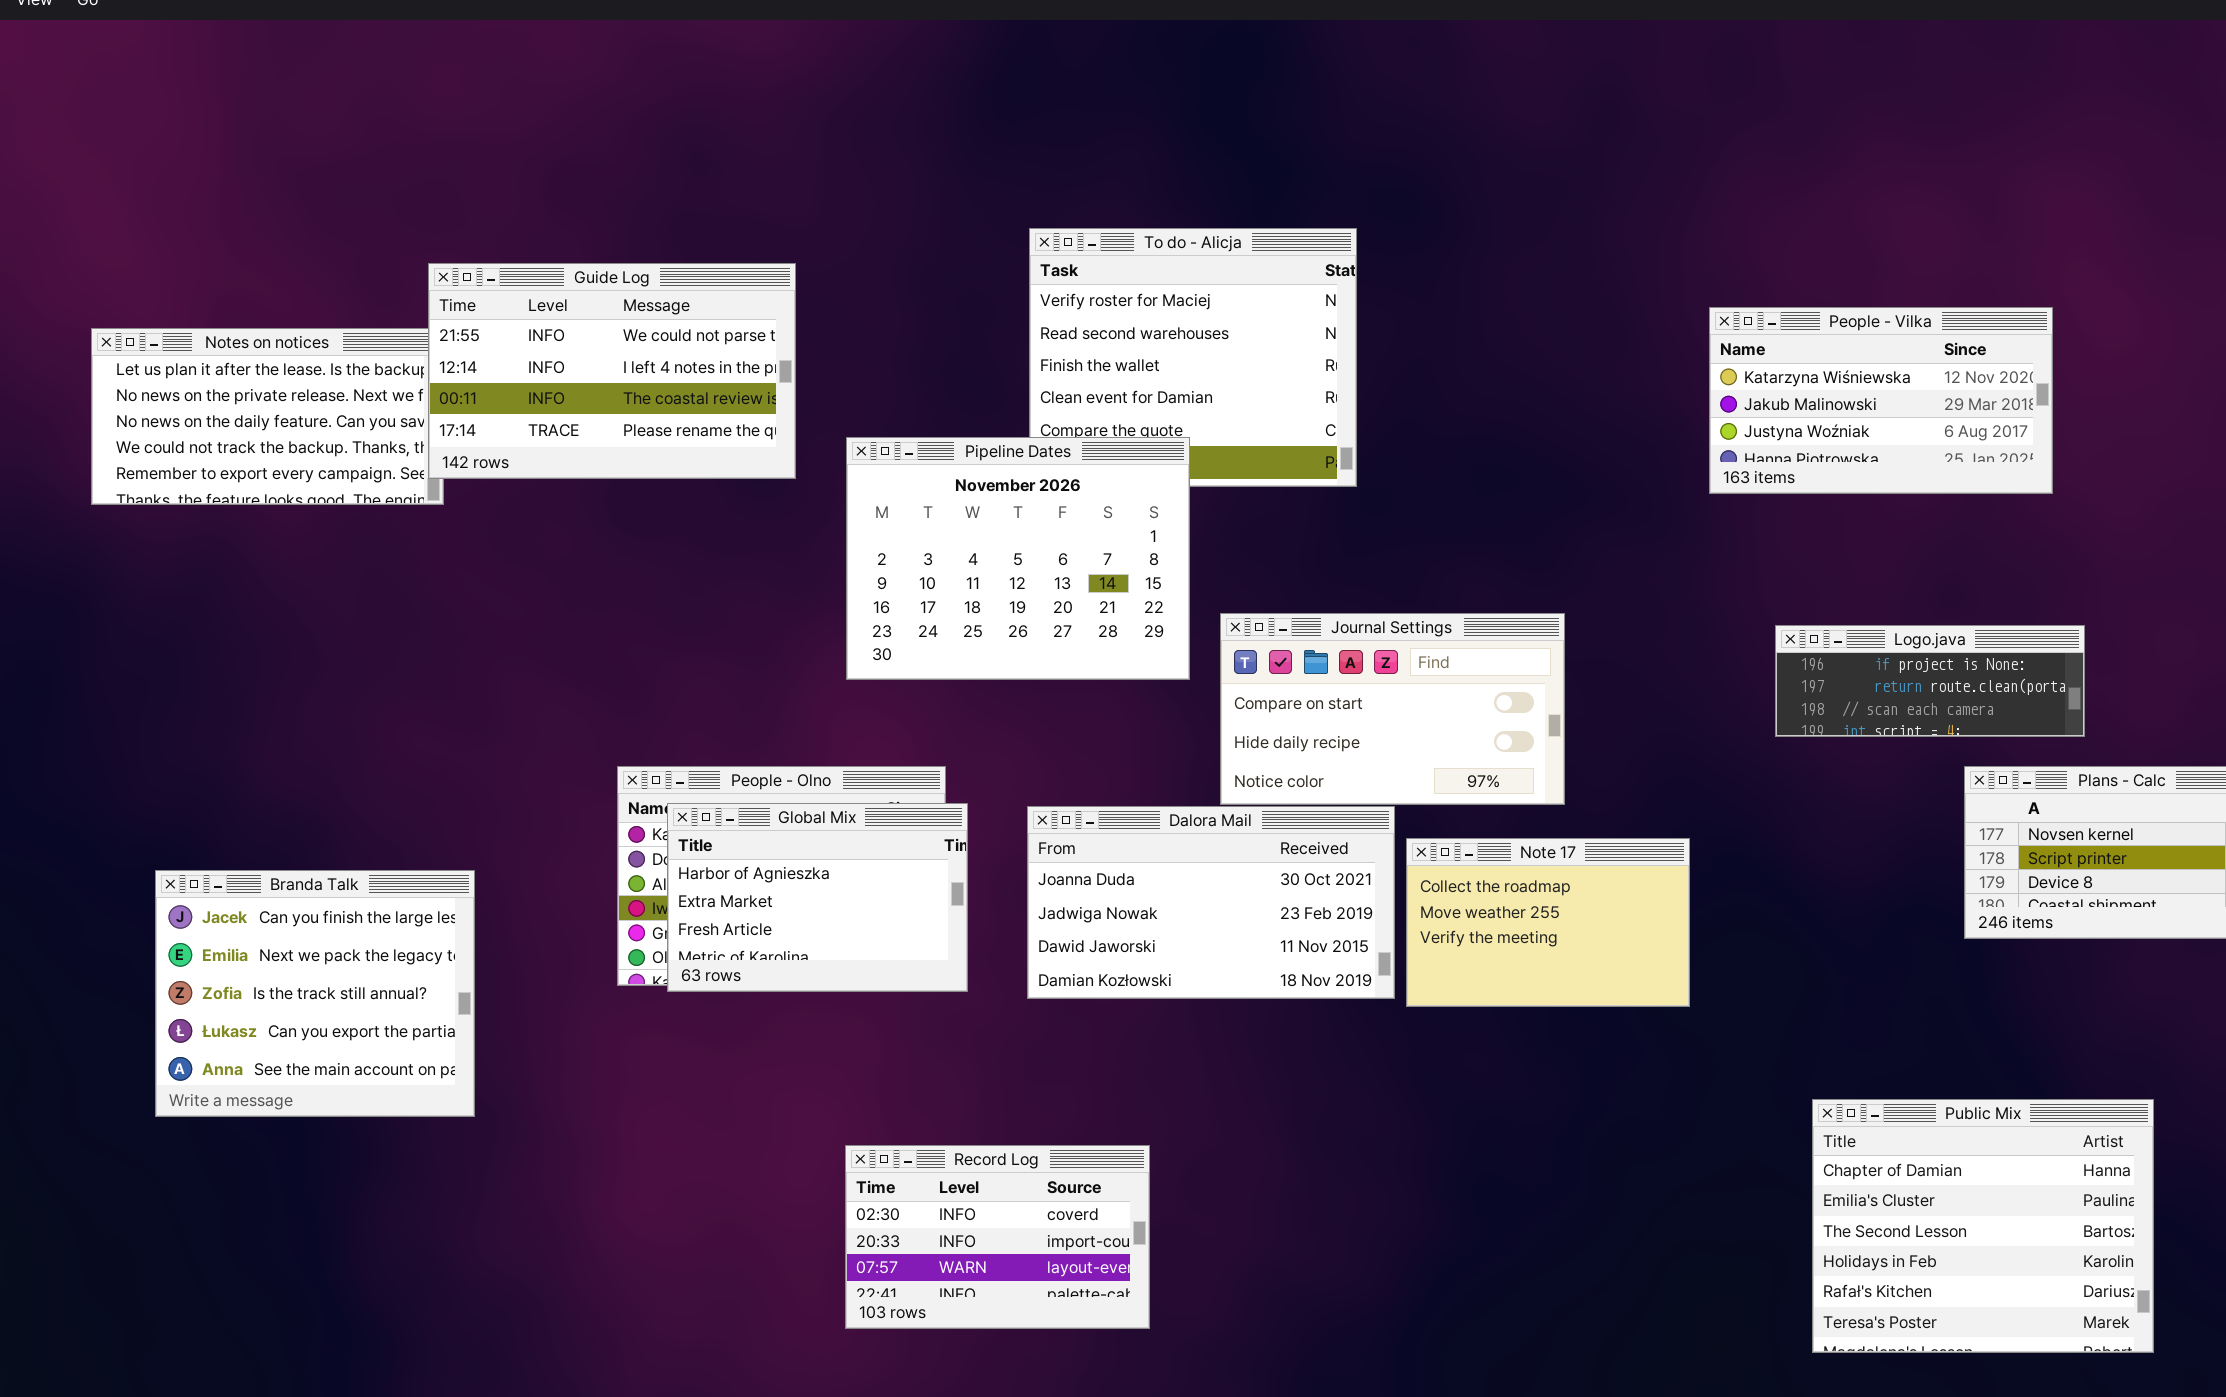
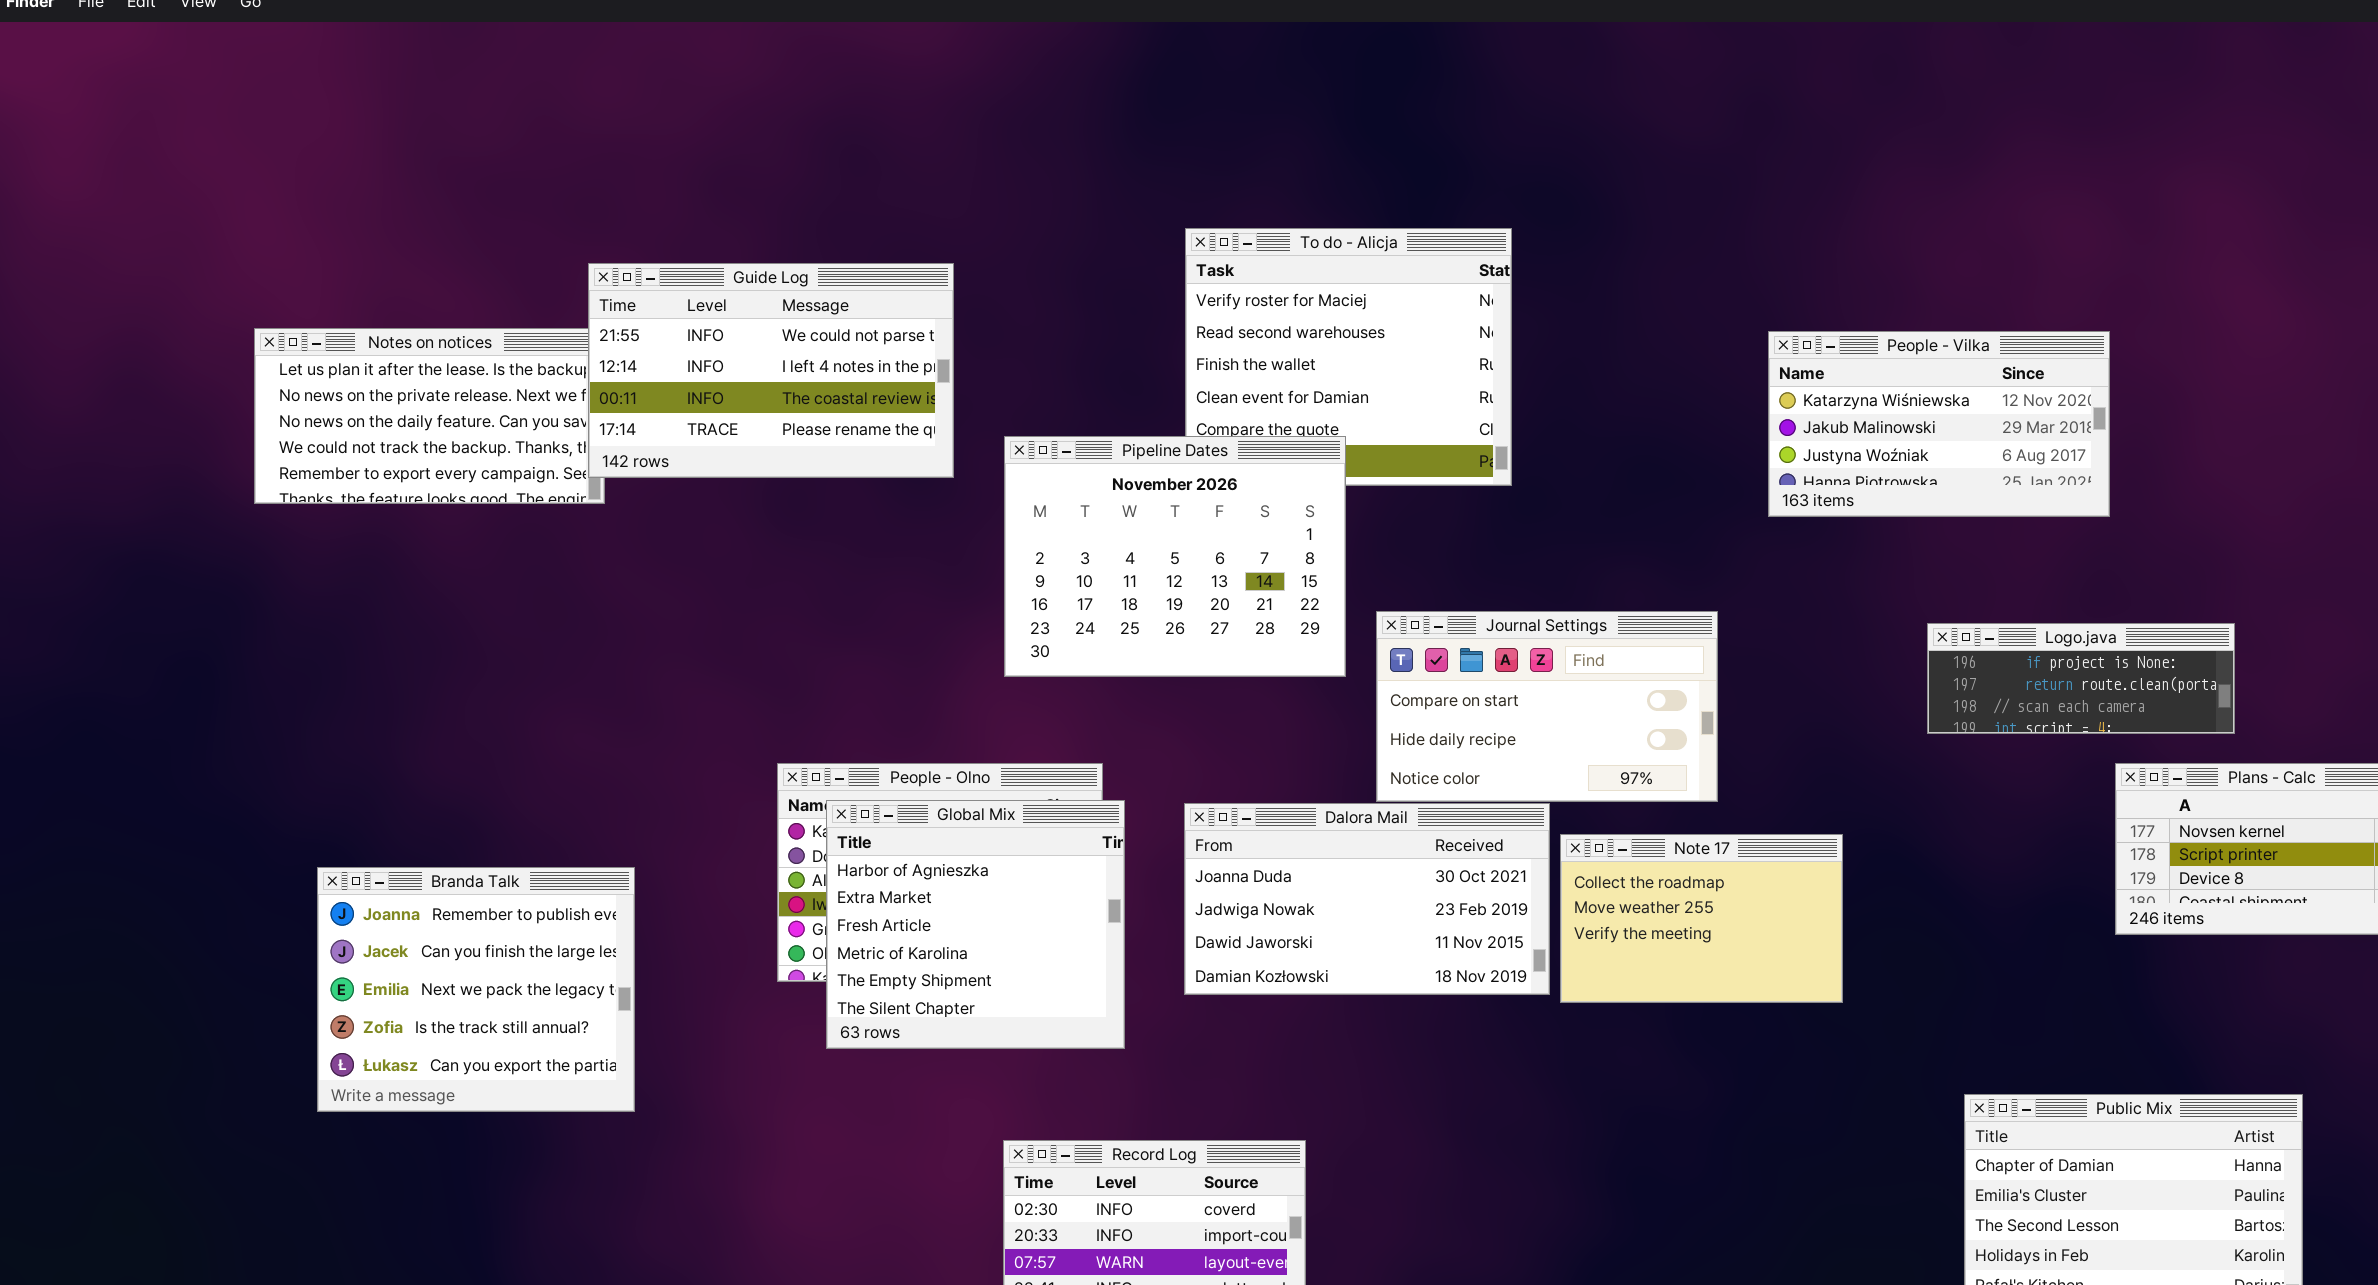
People - Vilka: [1709,307,2053,494] -> [1768,331,2110,517], moved
Global Mix: [667,803,968,992] -> [826,800,1125,1049], resized
Branda Talk: [155,870,475,1117] -> [317,867,635,1112], scrolled up 1 row

